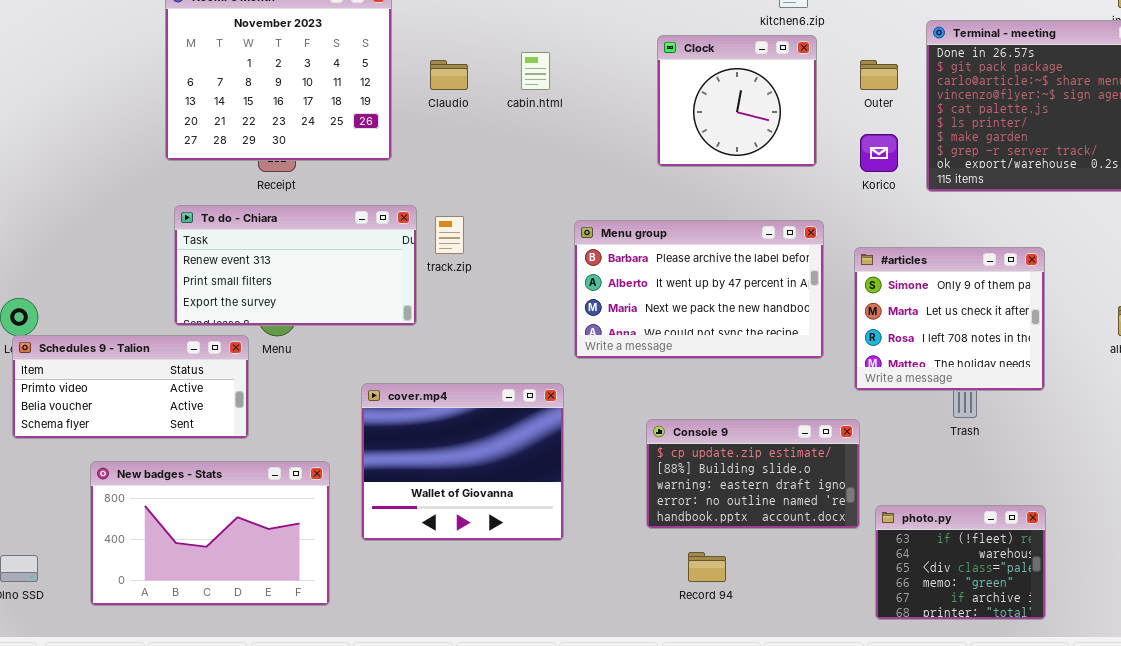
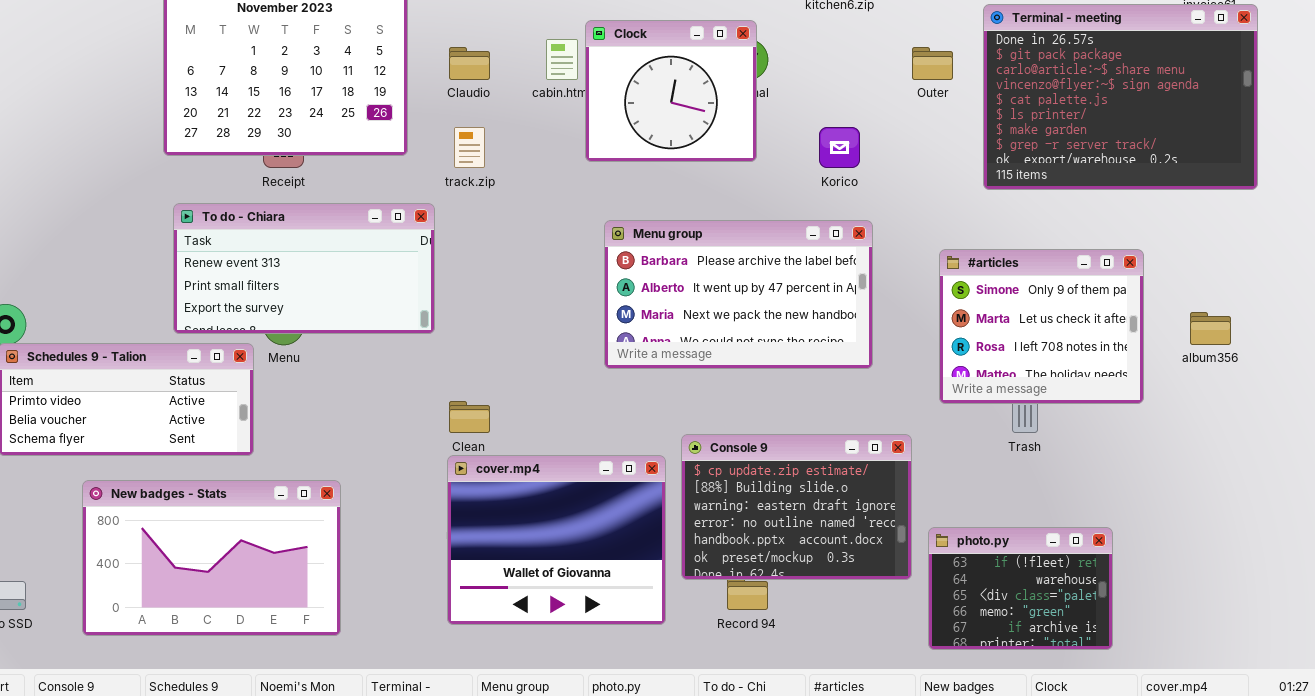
Clock: [657,35,817,167] -> [585,20,757,162], moved
Korico: [860,134,898,172] -> [819,127,860,168], moved
track.zip: [435,216,464,254] -> [454,127,485,168], moved
#articles: [854,247,1045,391] -> [939,249,1144,404], moved
cover.mp4: [361,383,564,541] -> [447,455,666,625], moved
Console 9: [646,419,860,529] -> [681,434,912,580], resized

